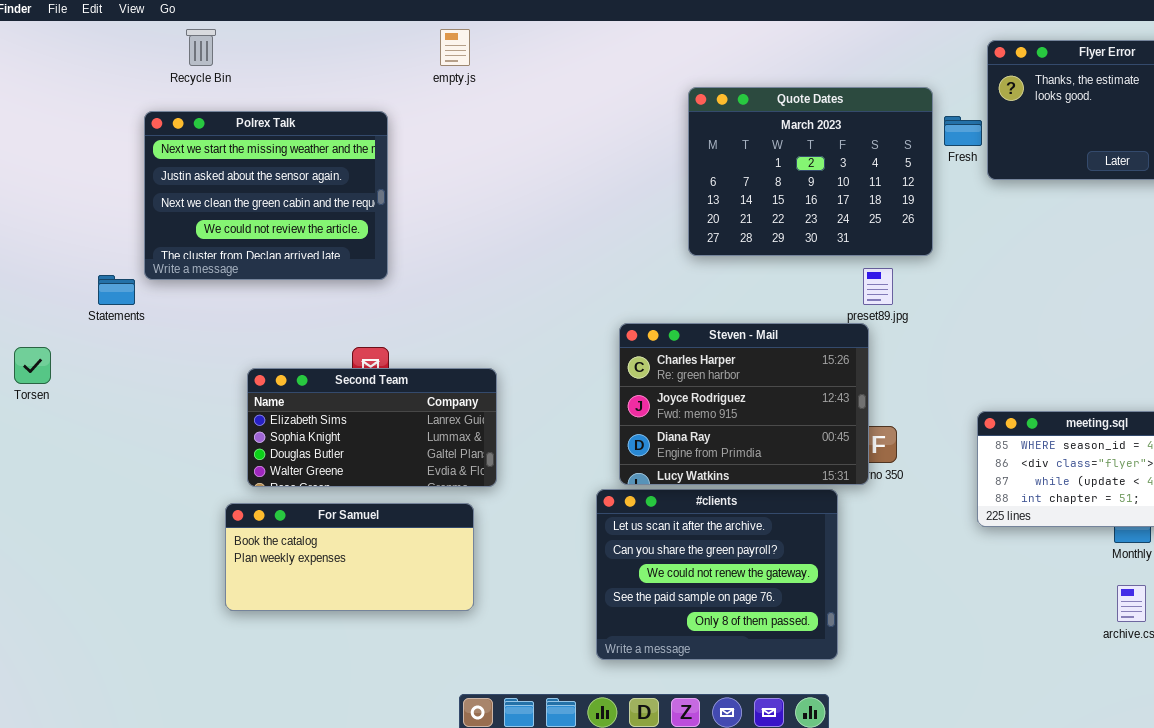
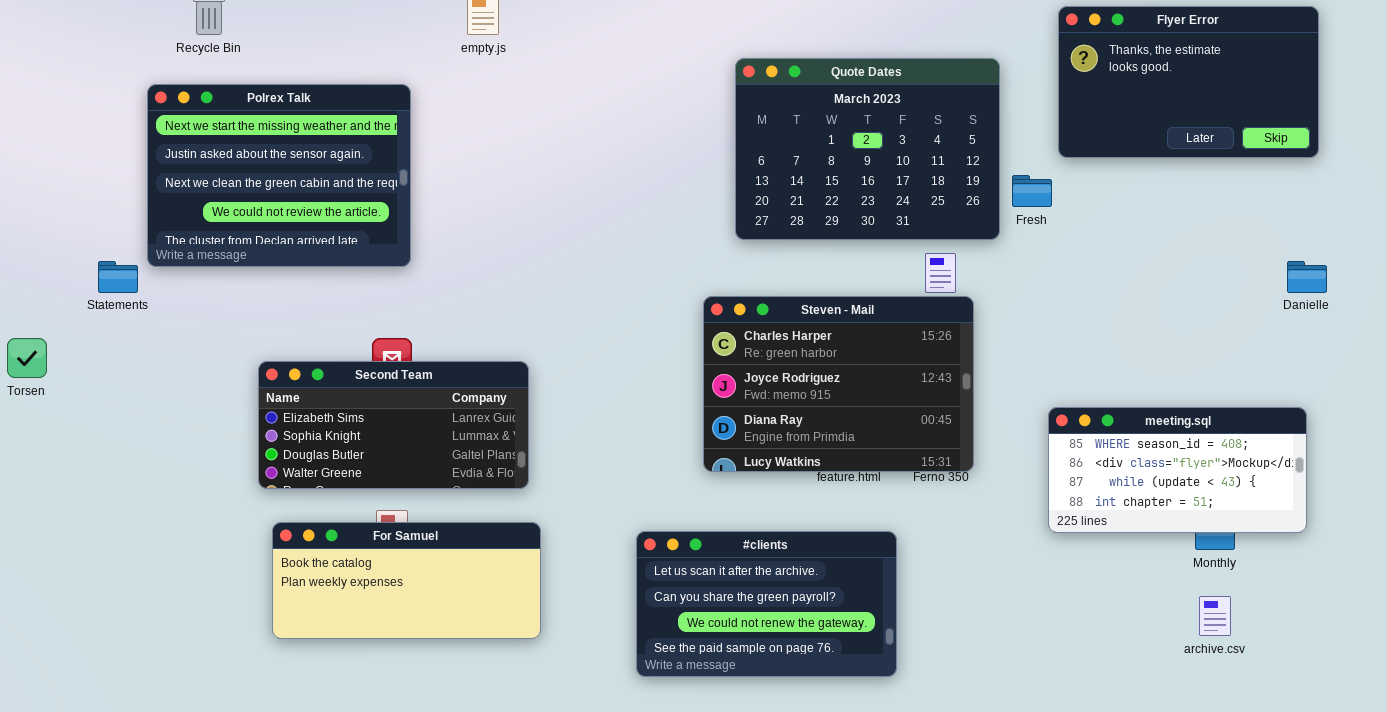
Fresh: [944,116,982,146] -> [1012,175,1052,207], moved
Steven - Mail: [619,323,869,485] -> [703,296,974,472], moved
#clients: [596,489,838,660] -> [636,531,897,677], resized
For Samuel: [225,503,474,611] -> [272,522,541,639], moved

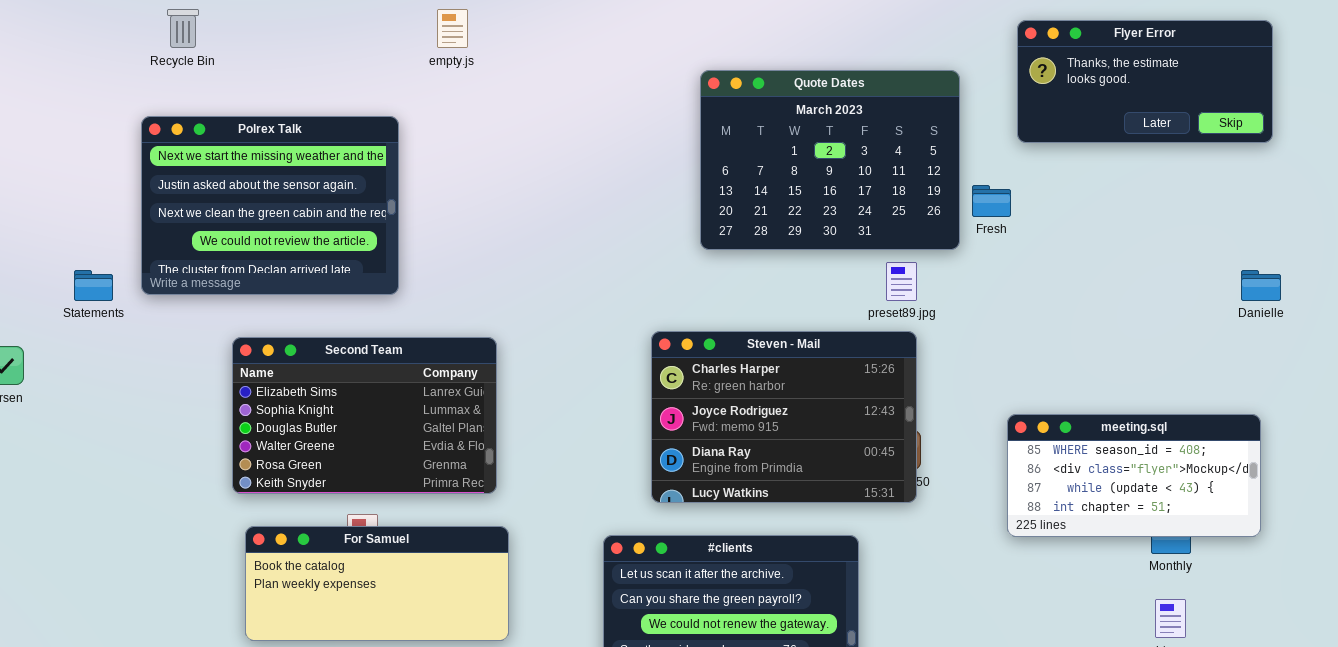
Flyer Error: [1058,6,1319,158] -> [1017,20,1273,143], resized
Polrex Talk: [147,84,411,267] -> [141,116,399,295], moved
Steven - Mail: [703,296,974,472] -> [651,331,917,503], moved
Second Team: [258,361,529,489] -> [232,337,497,494], resized

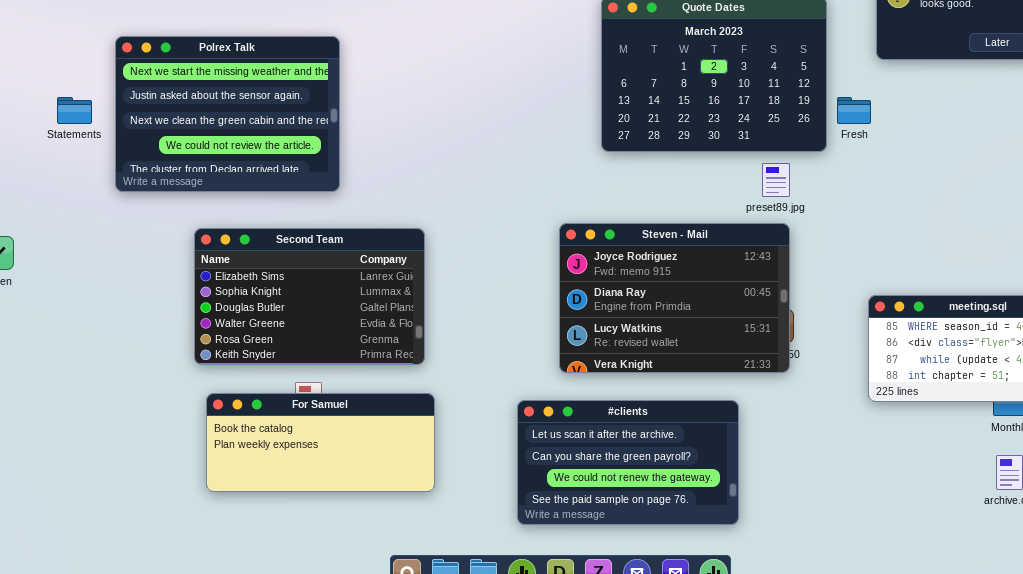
Statements: [74,270,113,301] -> [57,97,92,124], moved
Steven - Mail: [651,331,917,503] -> [559,223,790,373], scrolled down 1 row

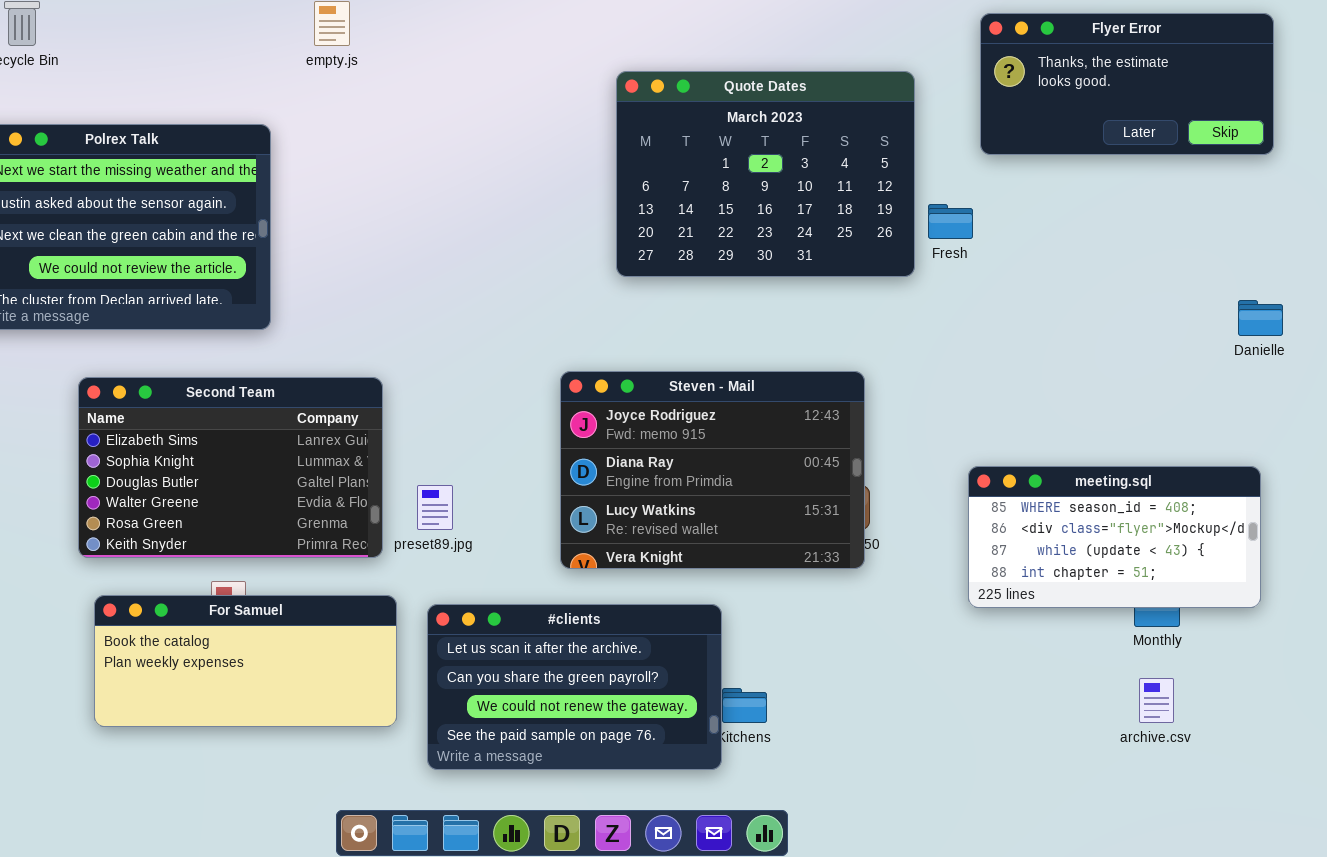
preset89.jpg: [762,163,790,197] -> [417,485,453,530], moved
#clients: [517,400,739,525] -> [427,604,722,770], moved

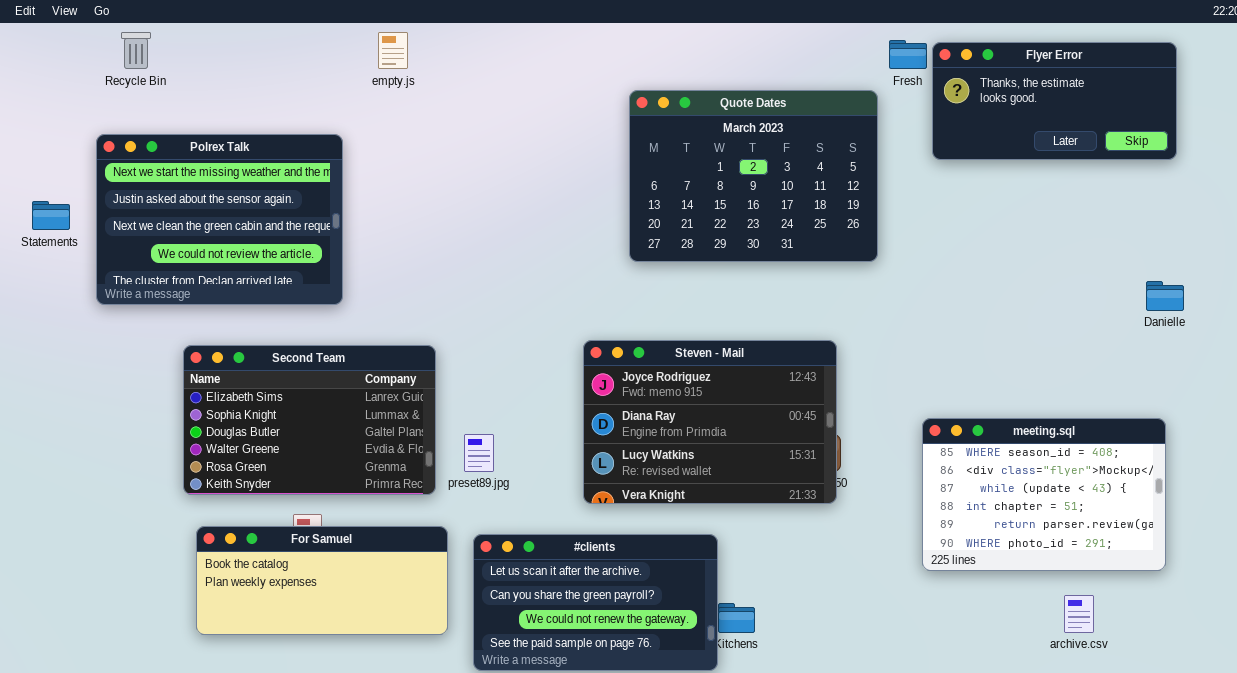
Fresh: [928,204,973,239] -> [889,40,927,69], moved
meeting.sql: [968,466,1261,608] -> [922,418,1166,571], resized

